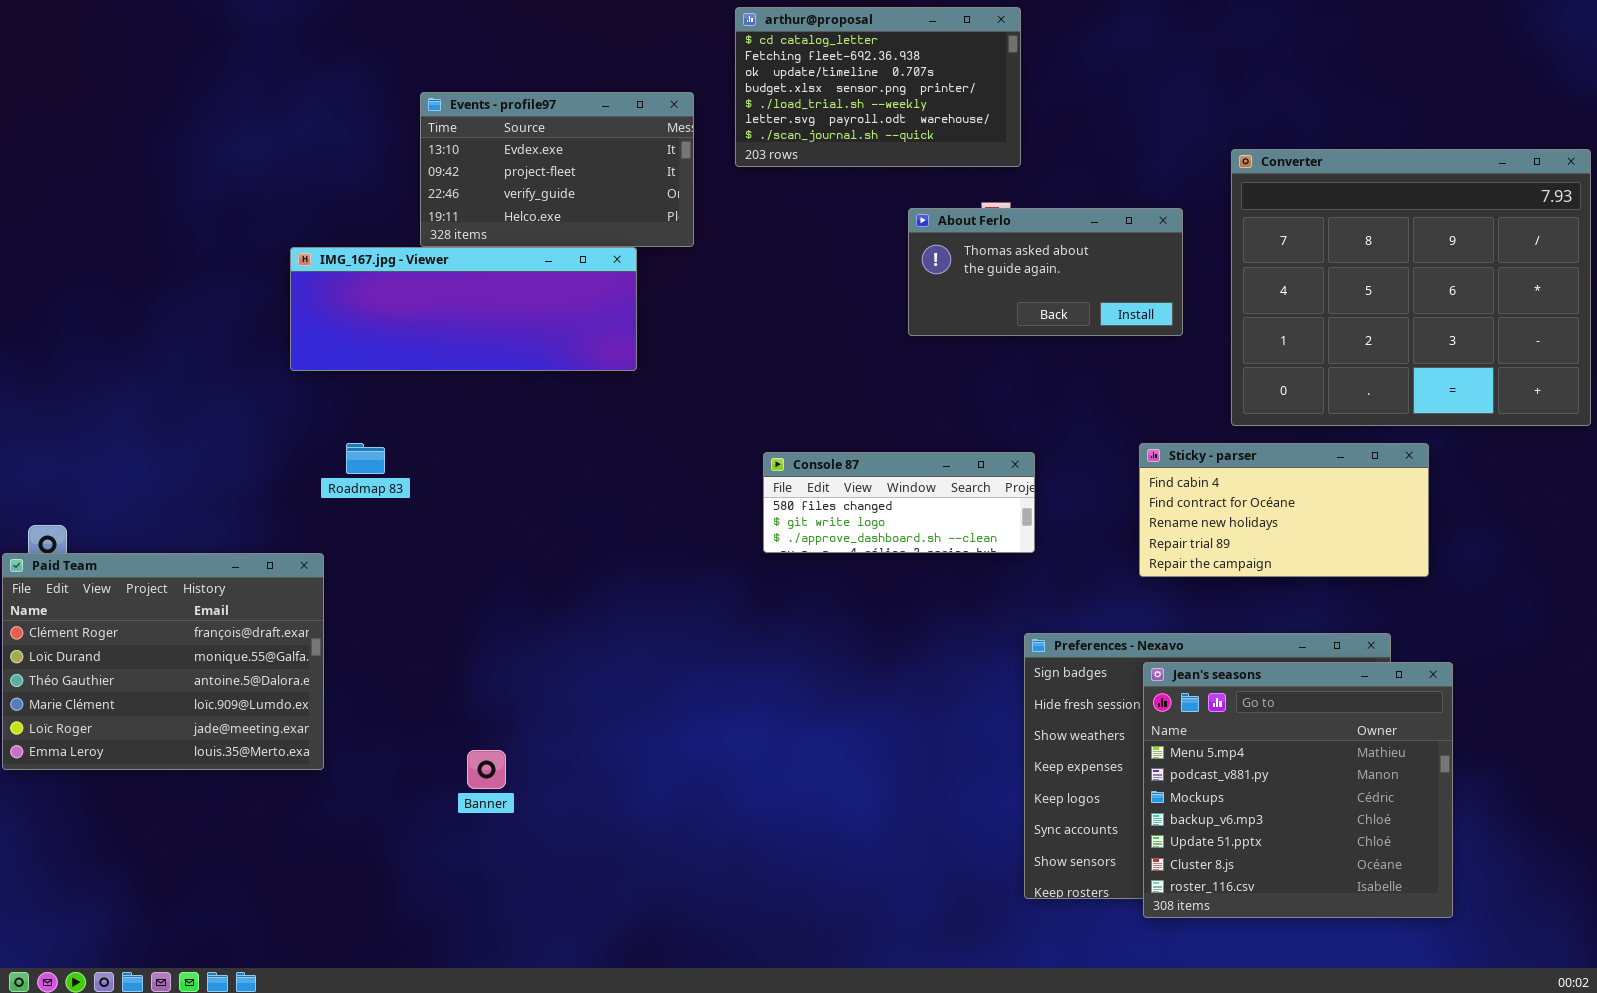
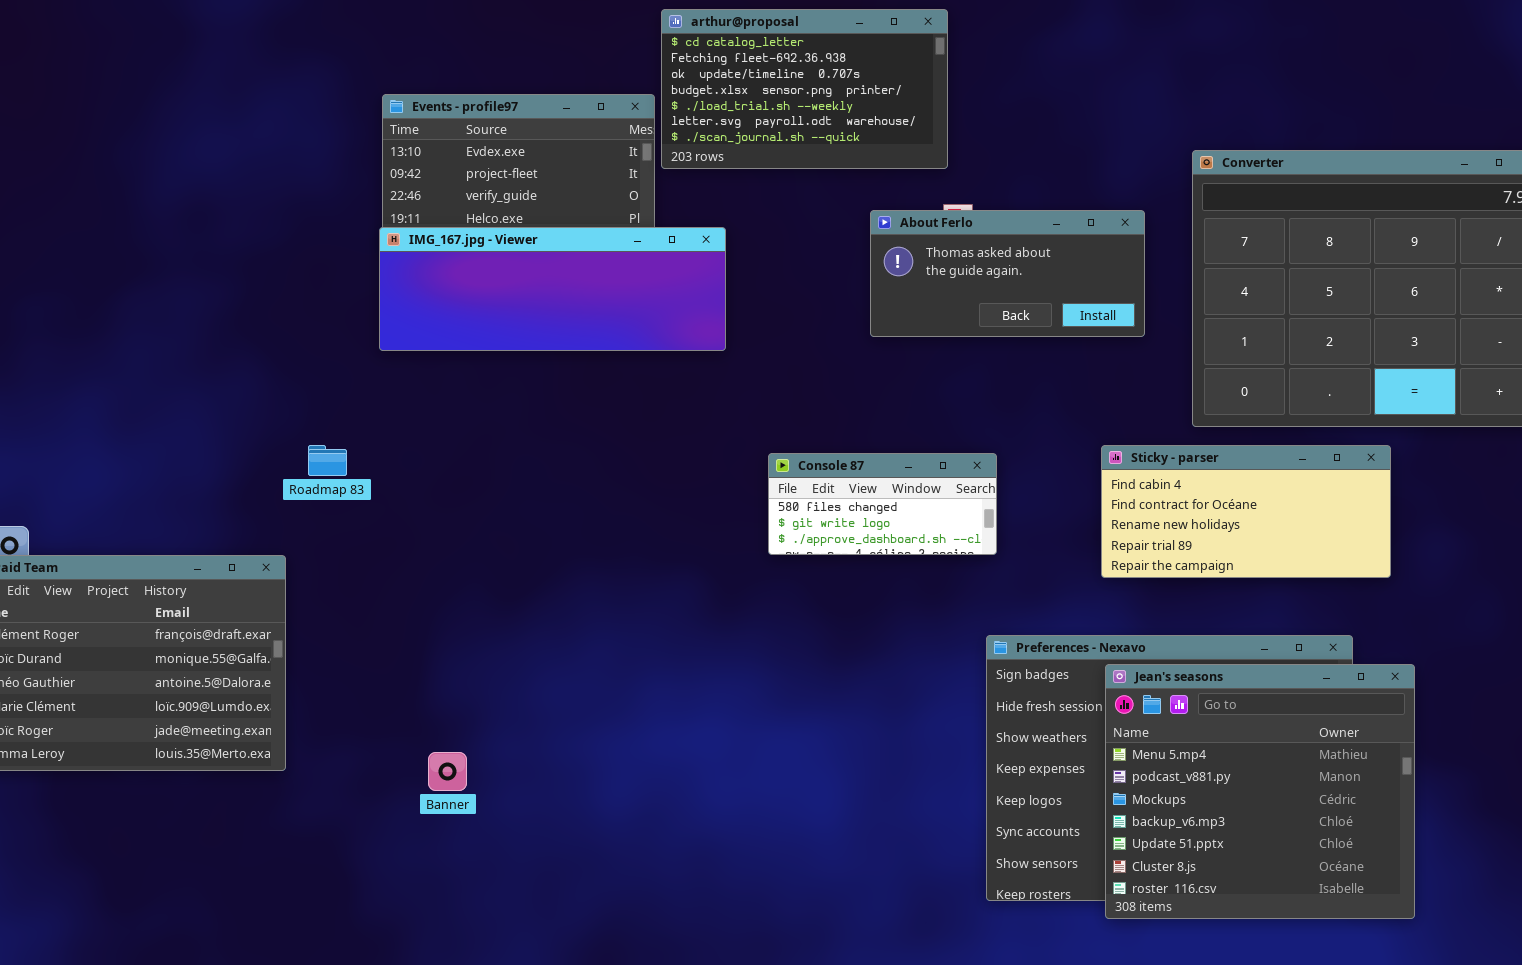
arthur@proposal: [735,7,1021,167] -> [661,9,948,169], moved
IMG_167.jpg - Viewer: [290,247,637,371] -> [379,227,726,351], moved
Console 87: [763,452,1035,553] -> [768,453,997,555], resized

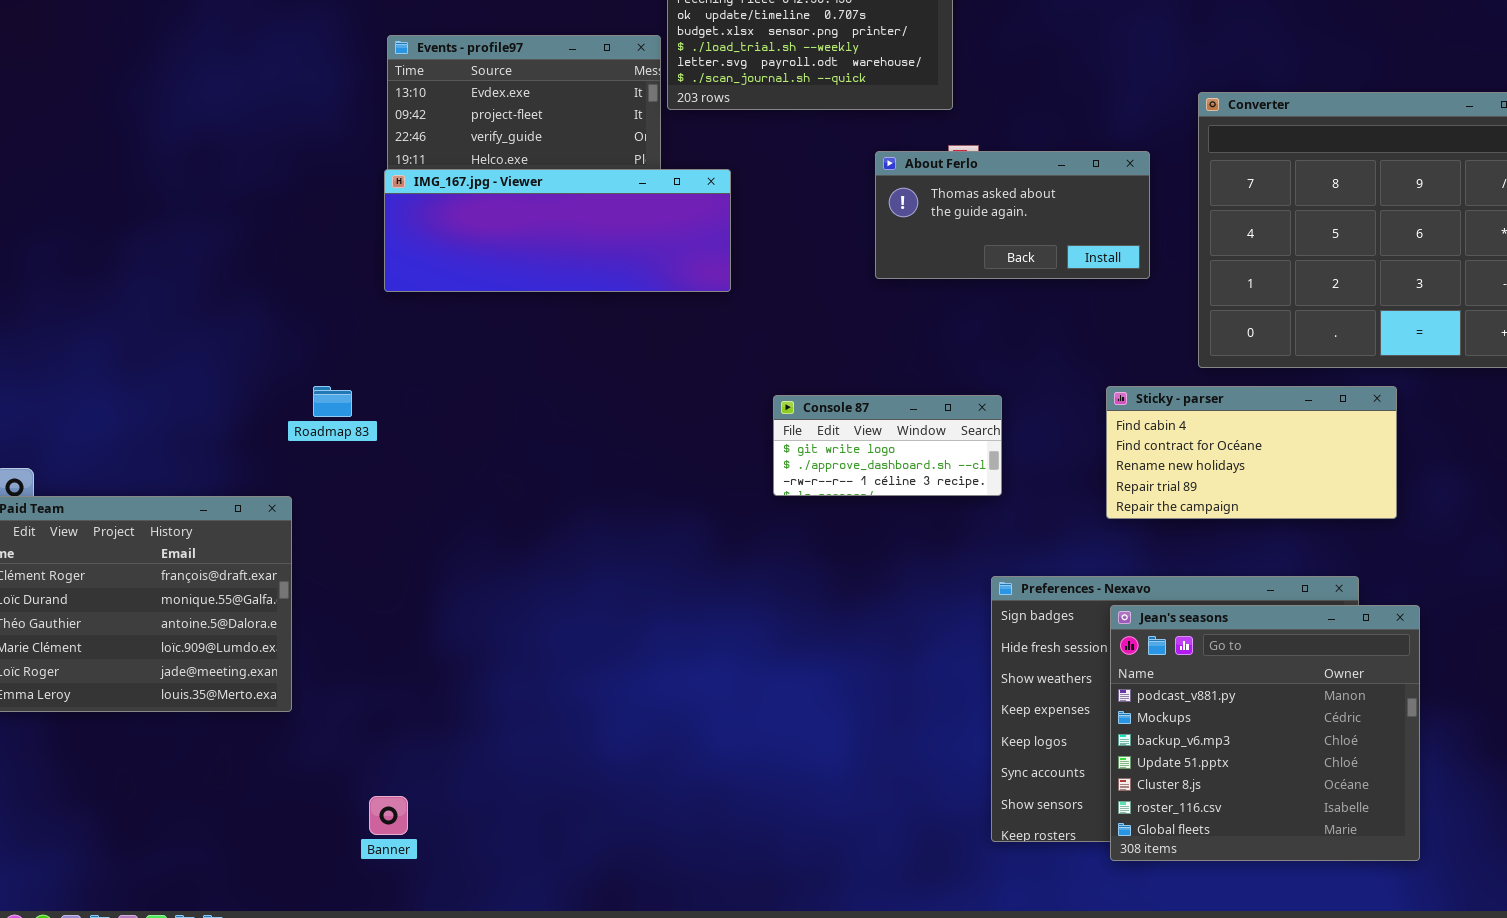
Console 87: [768,453,997,555] -> [773,395,1002,496], scrolled down 1 row
Jean's seasons: [1105,664,1415,919] -> [1110,605,1420,861], scrolled down 1 row
Banner: [428,752,467,791] -> [369,796,408,835], moved

